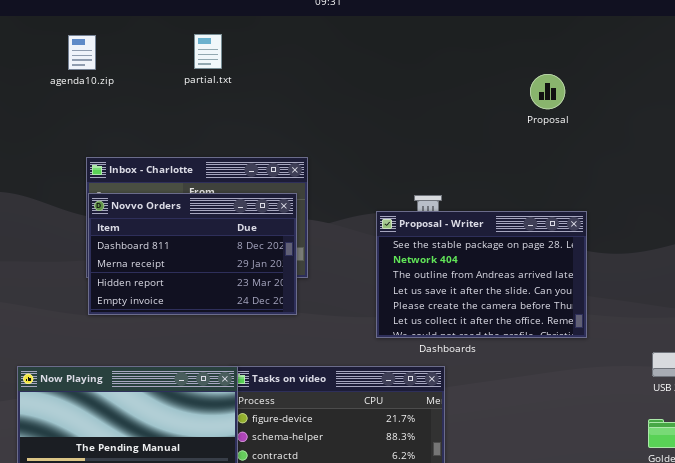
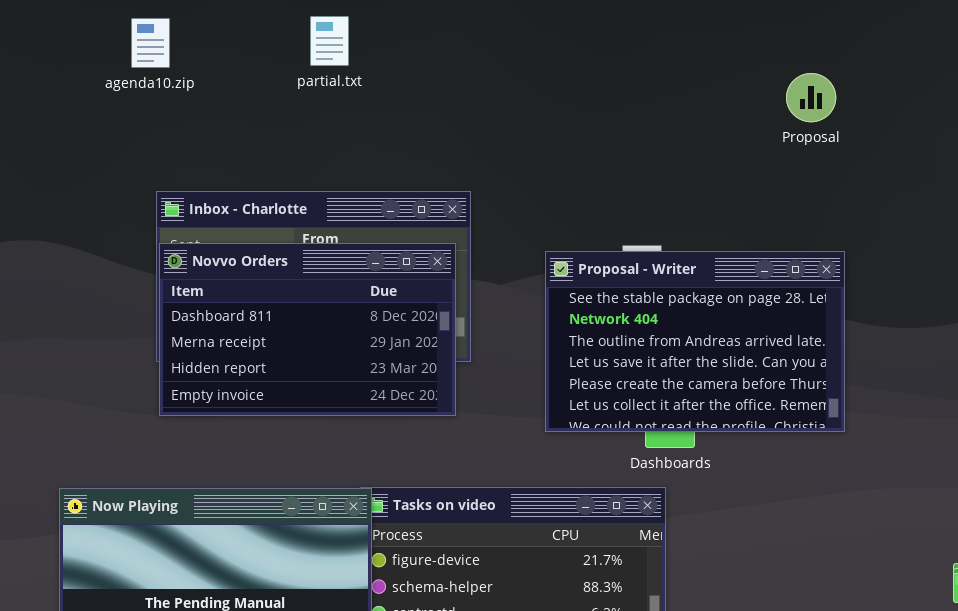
Proposal - Writer: [376,211,587,338] -> [545,251,845,432], moved

